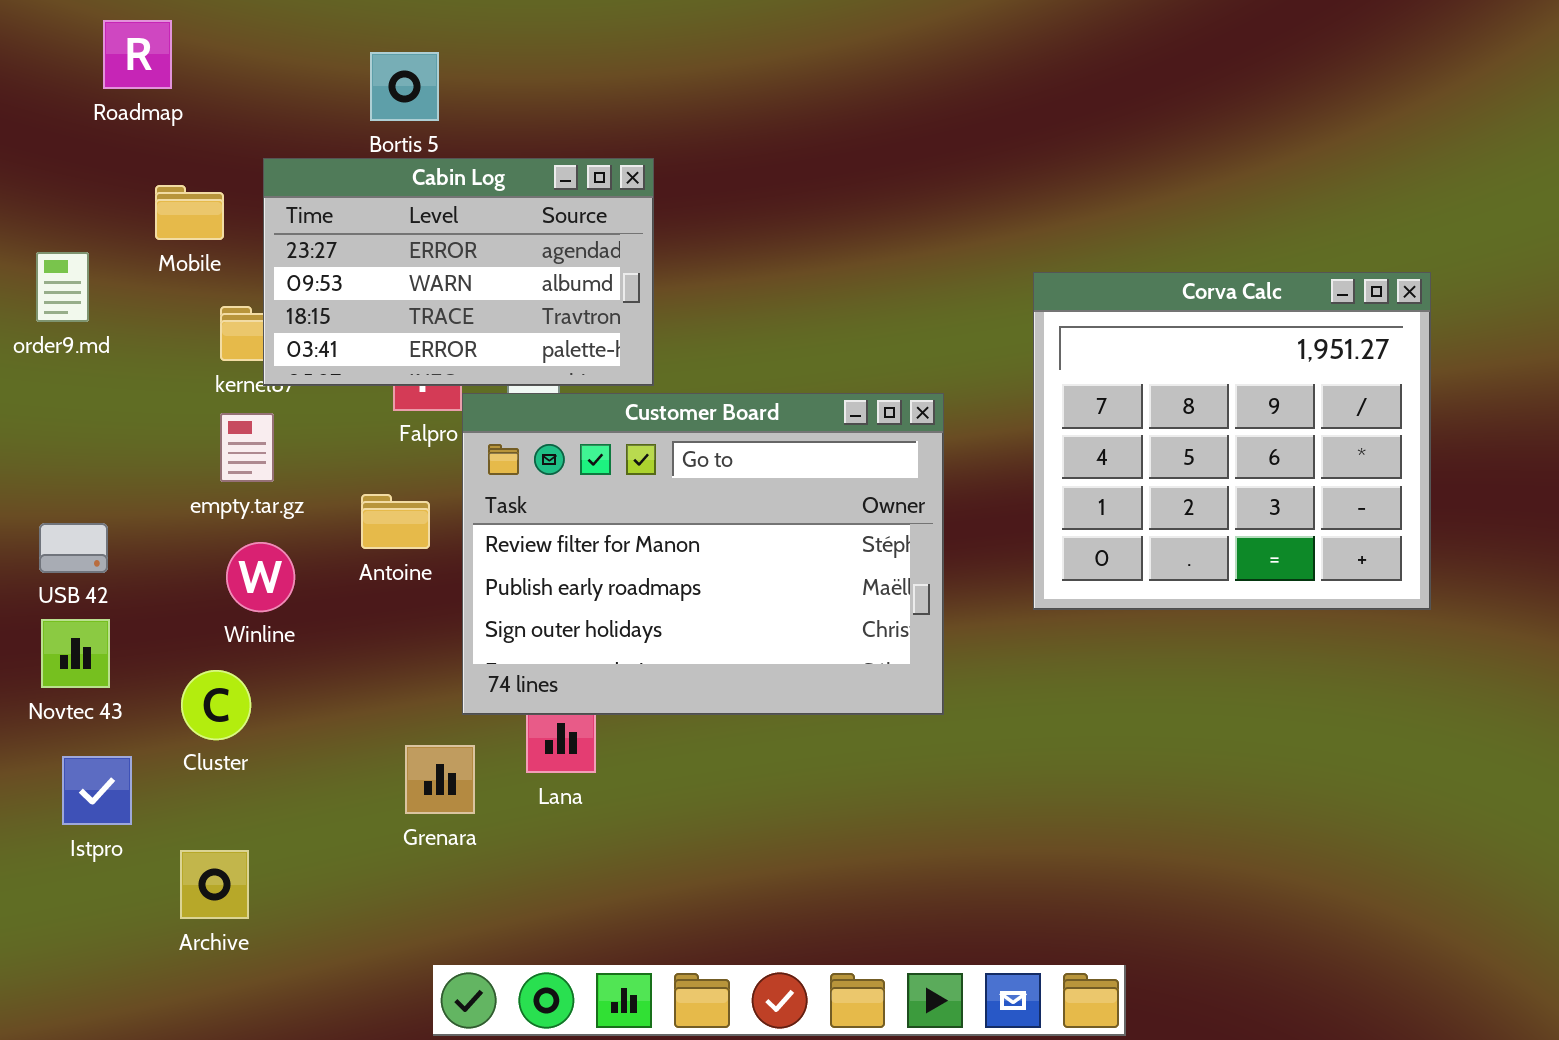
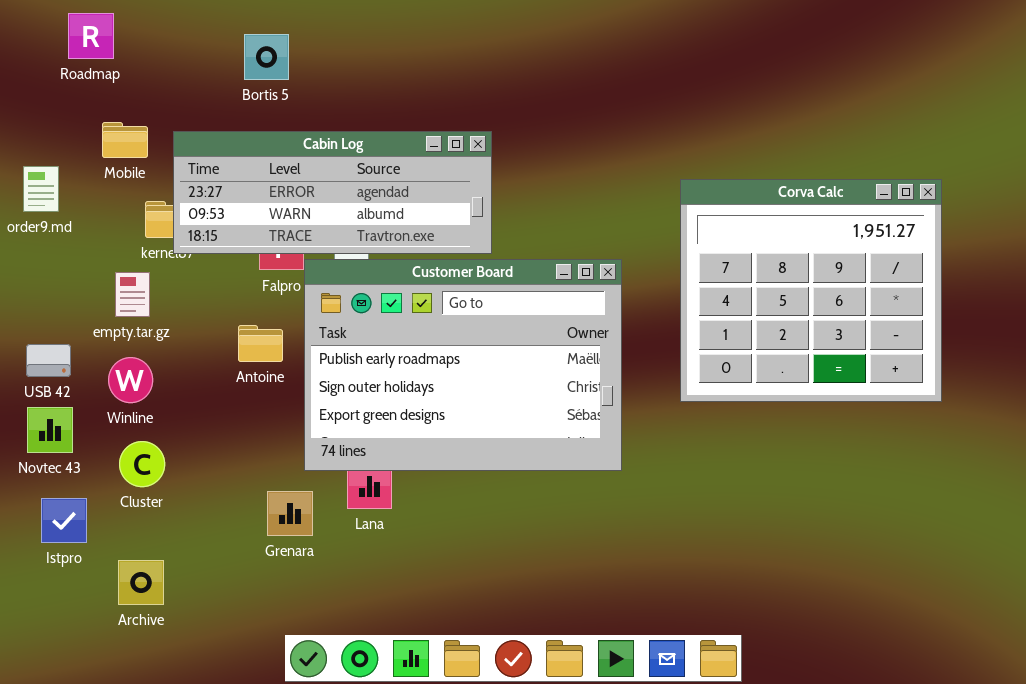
Cabin Log: [263,158,654,386] -> [173,131,492,254], resized
Customer Board: [462,393,944,715] -> [304,259,622,471], scrolled down 1 row
empty.tar.gz: [220,413,274,482] -> [115,272,150,317], moved
Winline: [226,542,295,612] -> [108,357,153,403], moved

